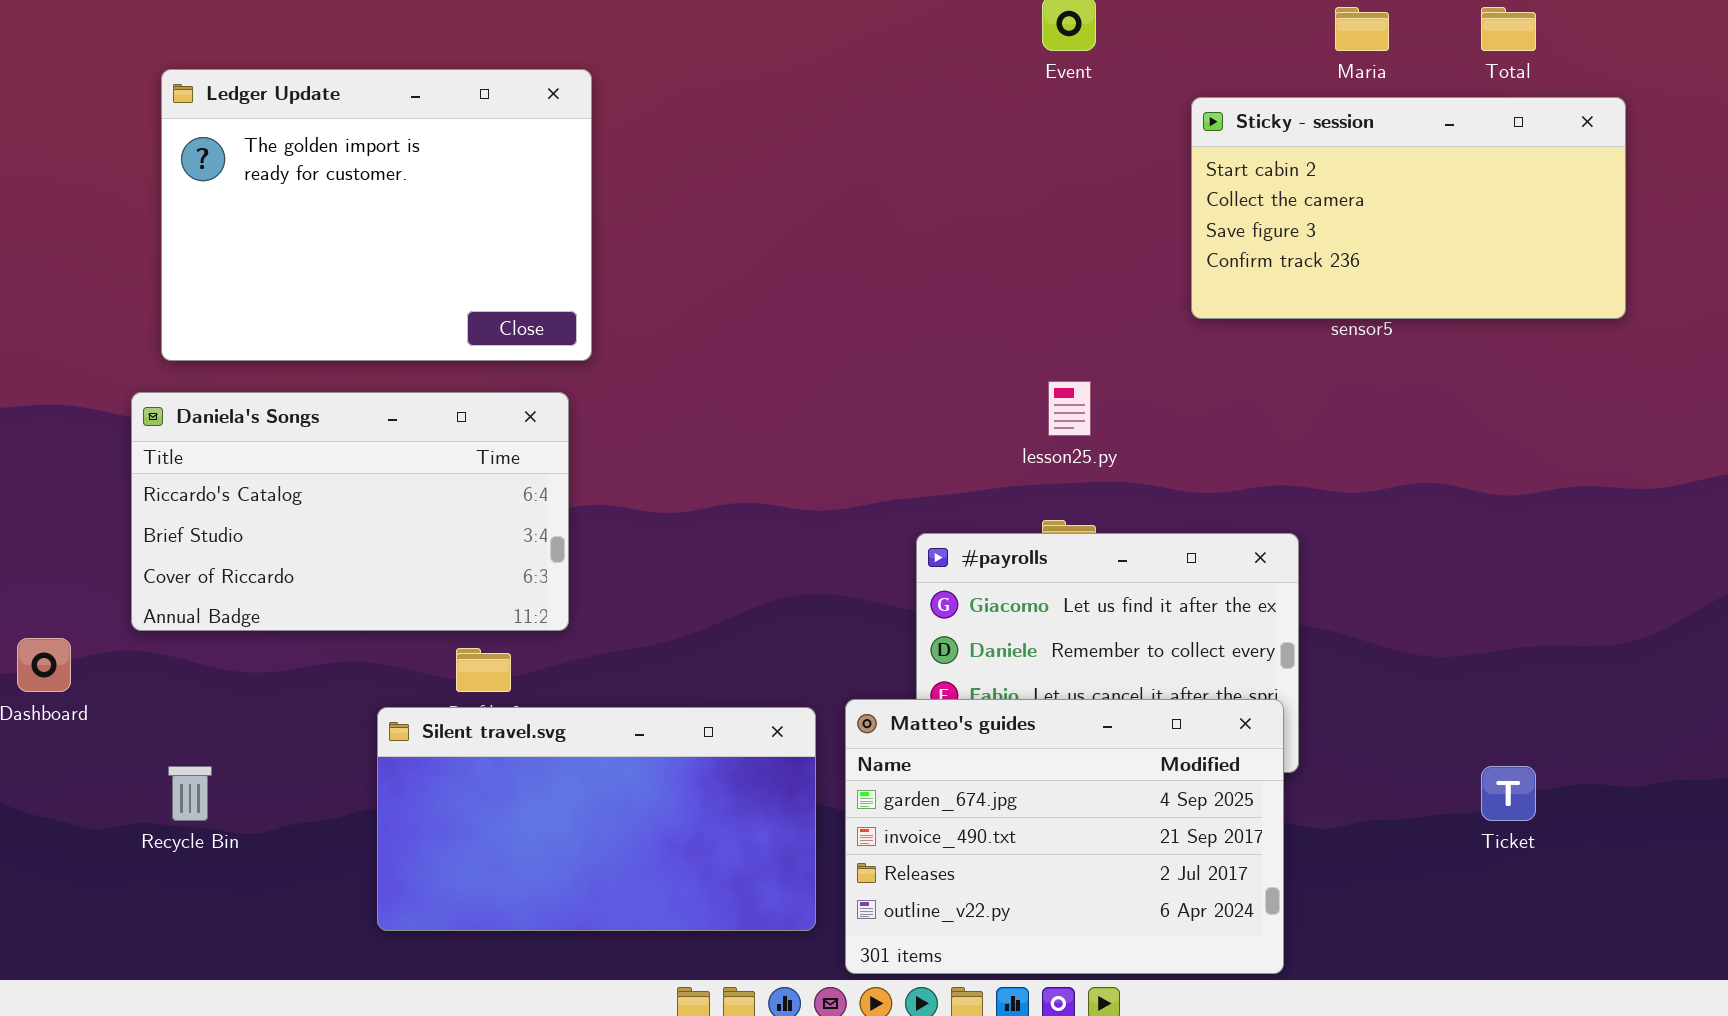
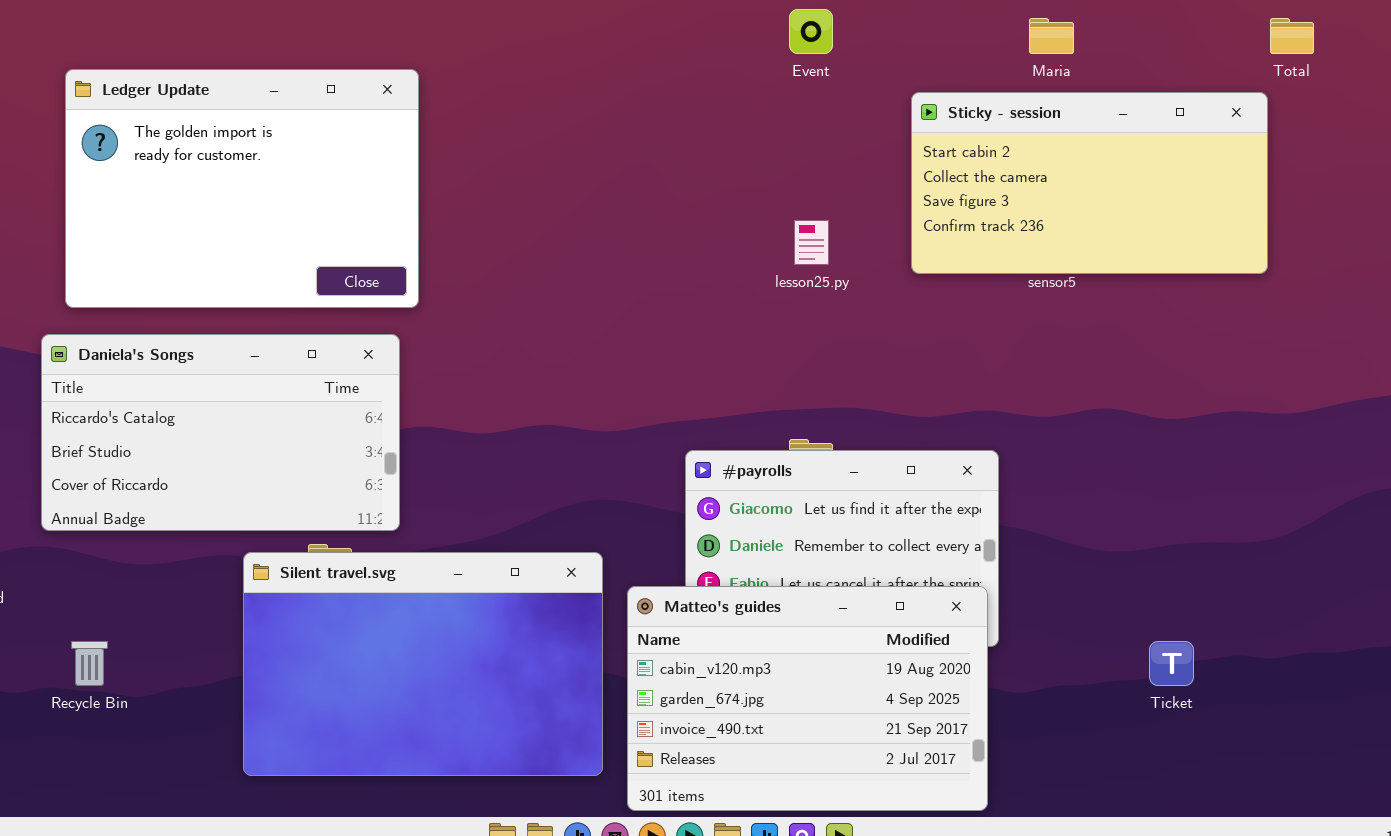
Total: [1481,7,1536,51] -> [1270,18,1314,54], moved
lesson25.py: [1048,381,1091,436] -> [794,220,829,265], moved
Matteo's guides: [845,699,1284,974] -> [627,586,988,811], scrolled up 1 row
Silent travel.svg: [377,707,816,931] -> [243,552,603,776], resized

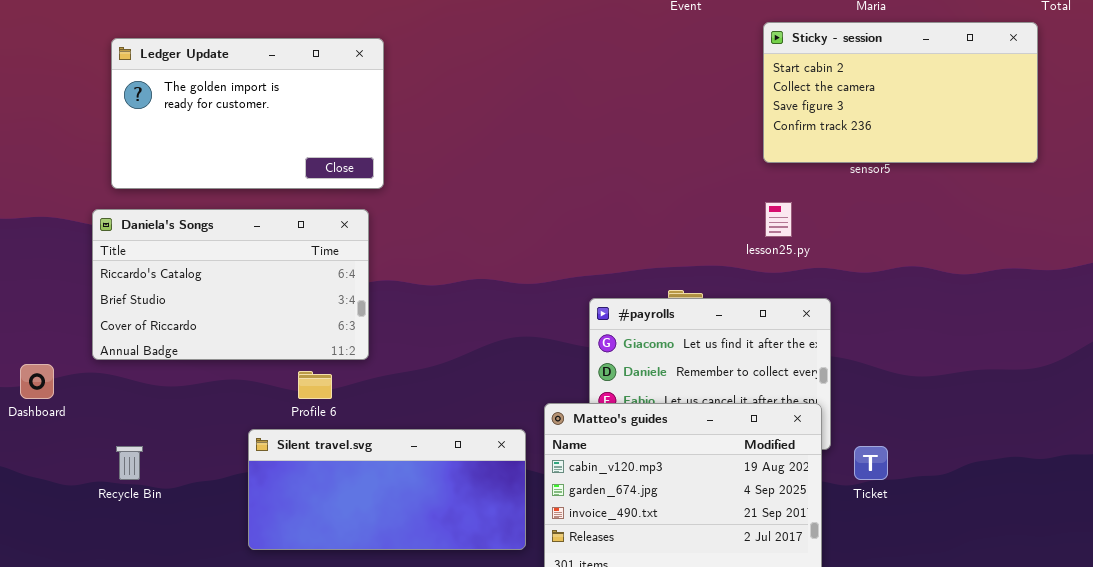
Ledger Update: [65,69,419,308] -> [111,38,384,189], resized
lesson25.py: [794,220,829,265] -> [765,202,792,237], moved
Silent travel.svg: [243,552,603,776] -> [248,429,526,550], resized
Ticket: [1149,641,1194,686] -> [854,446,888,480], moved

